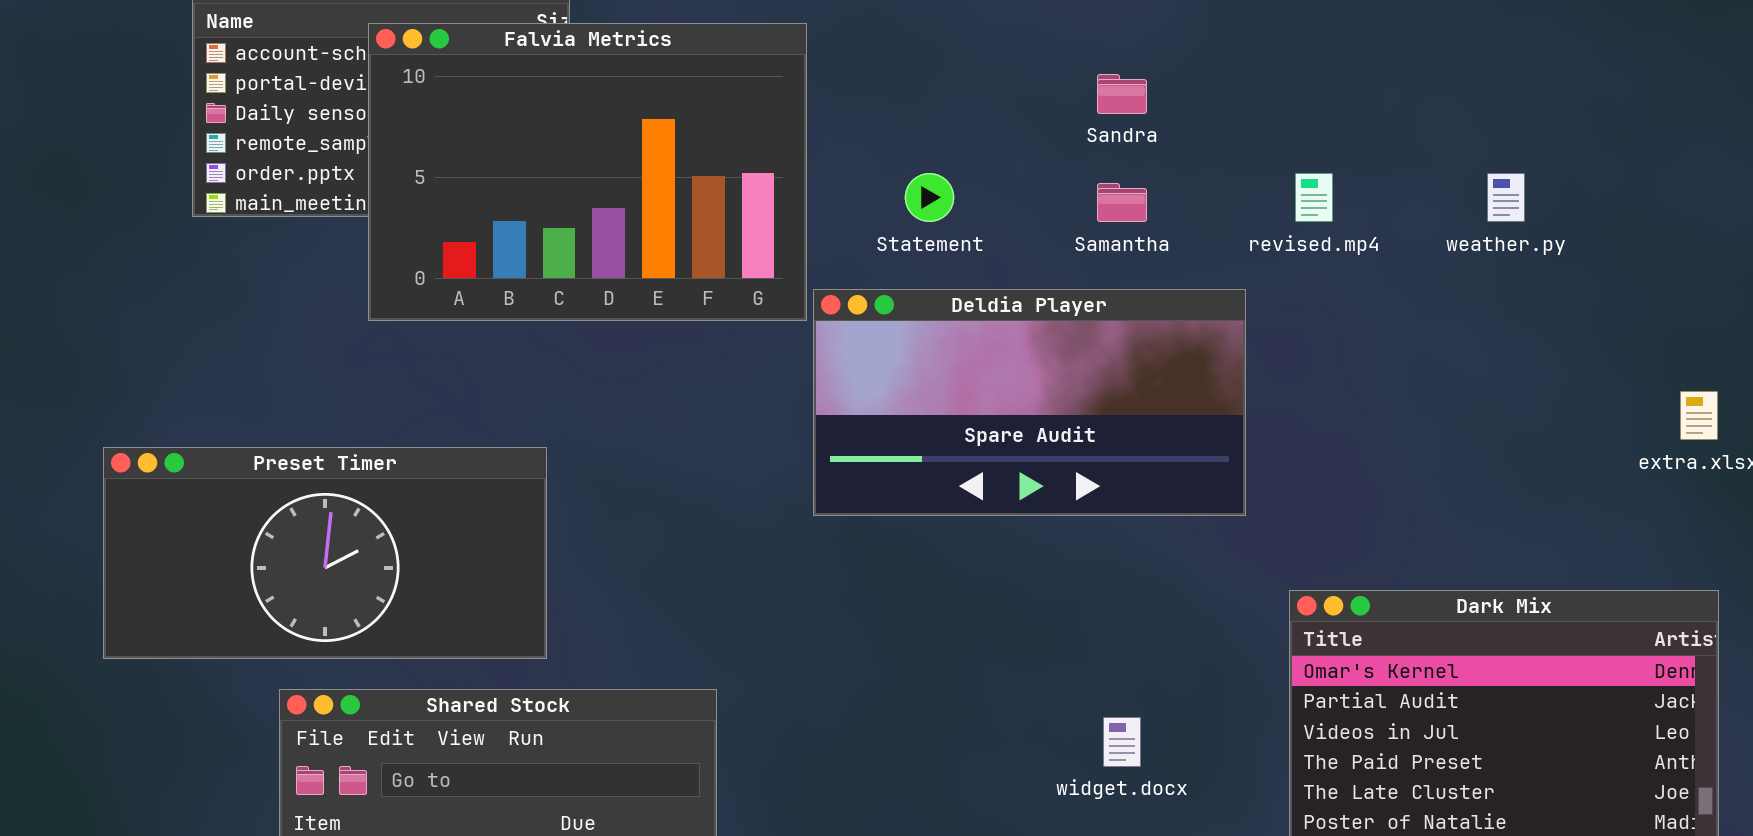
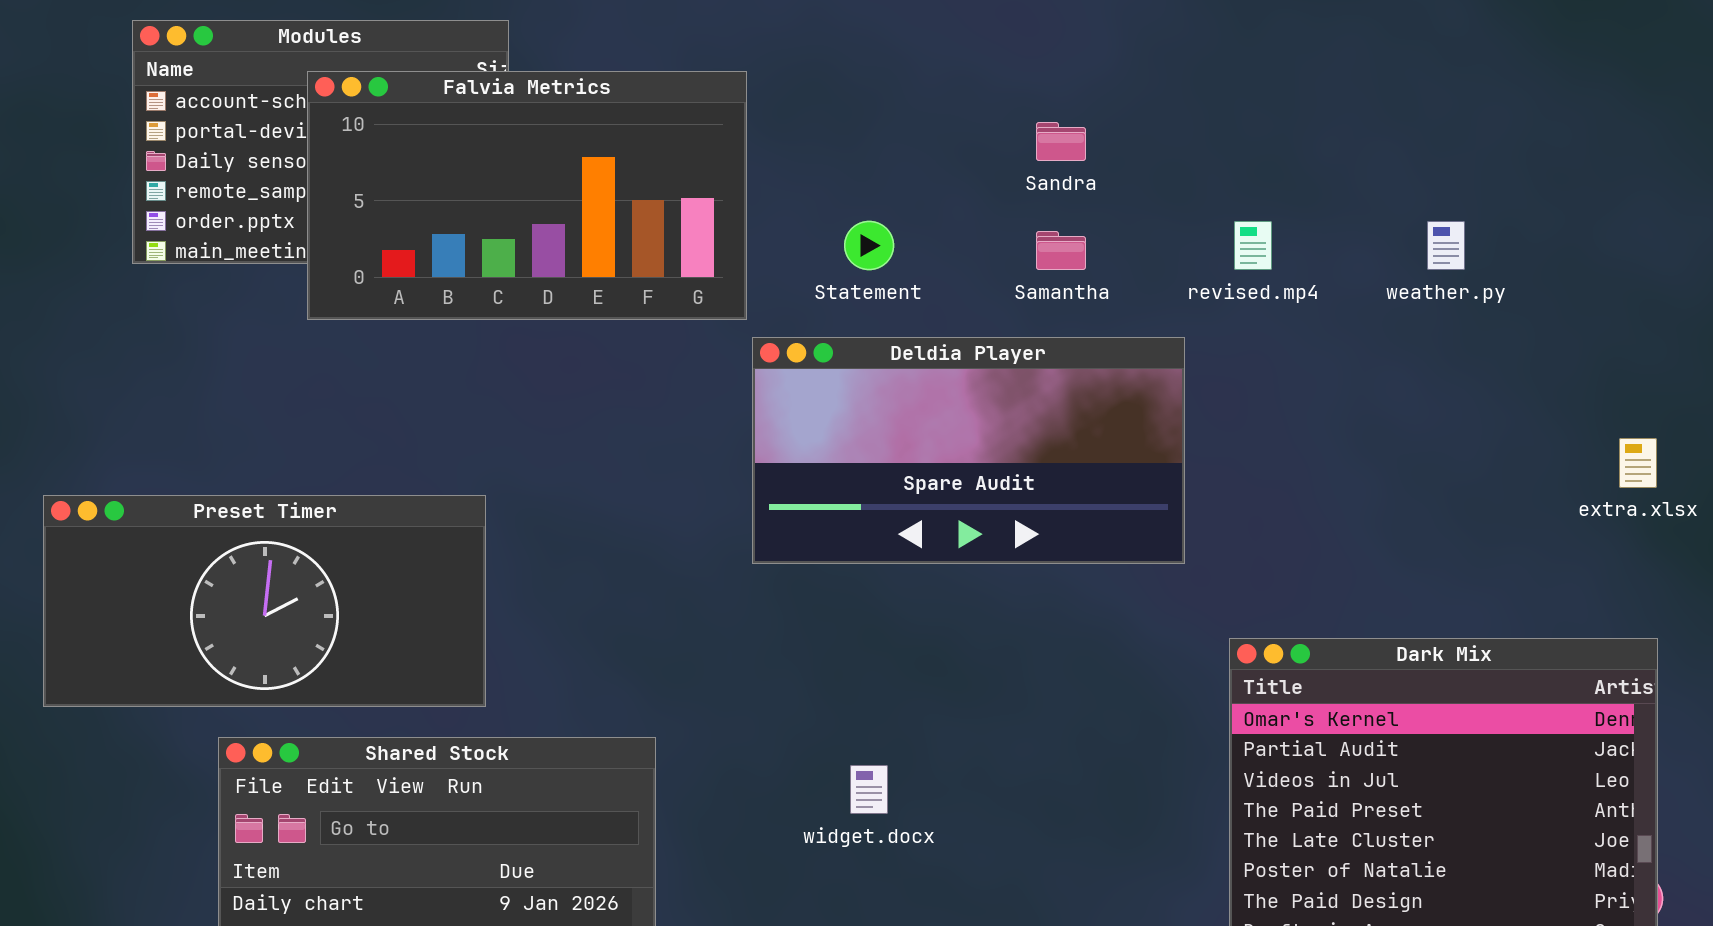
Falvia Metrics: [368,23,807,321] -> [307,71,747,320], resized
widget.docx: [1103,717,1141,767] -> [850,765,888,814], moved

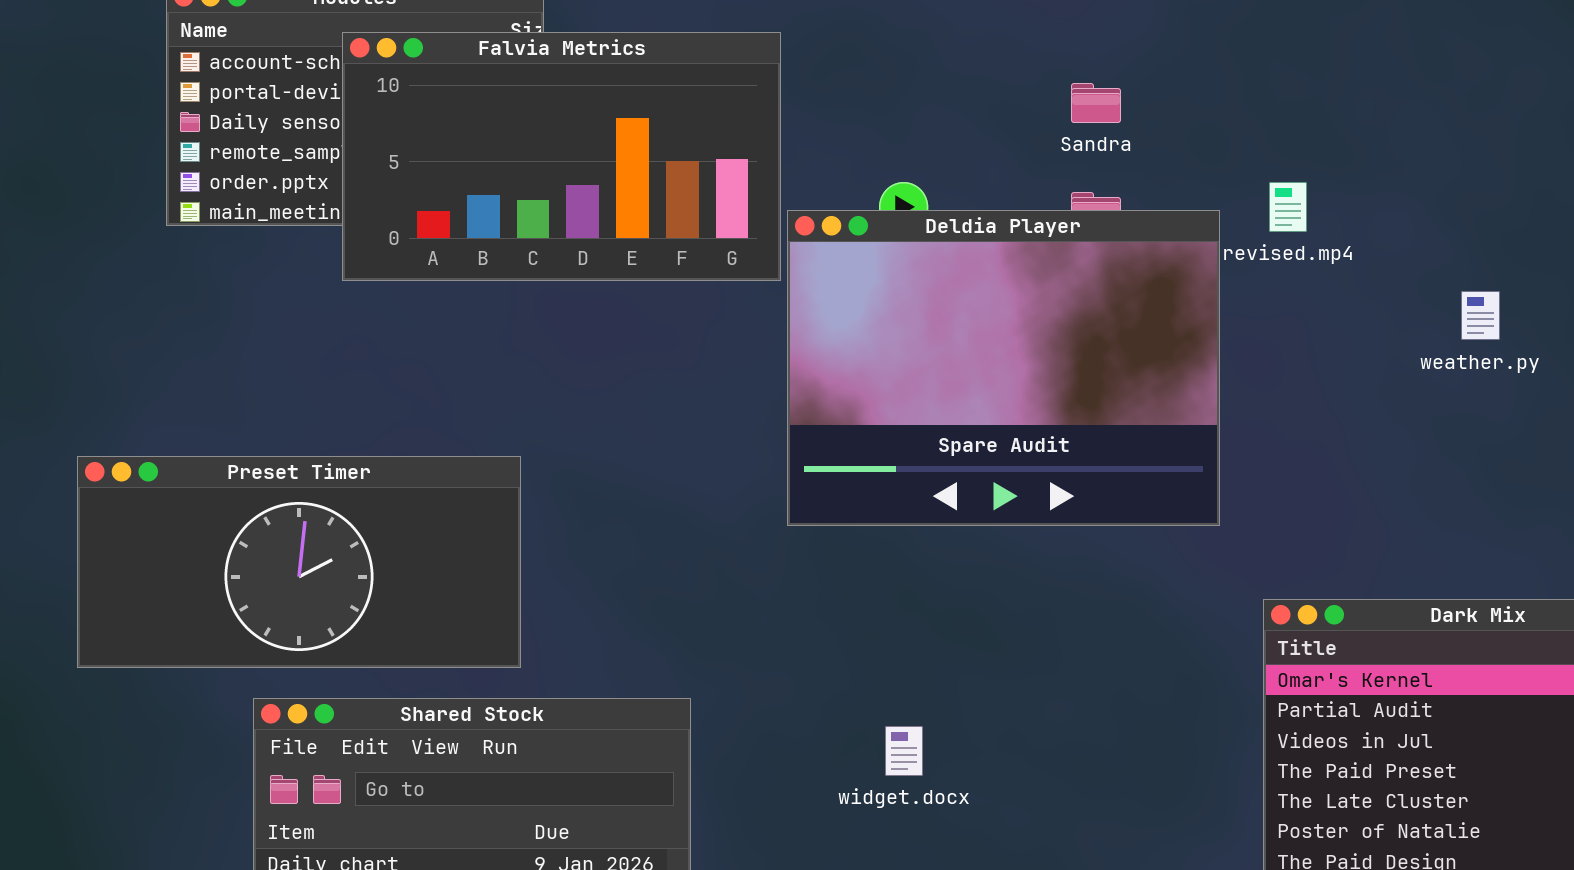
weather.py: [1427,221,1465,270] -> [1461,291,1500,340], moved
Deldia Player: [752,337,1185,564] -> [787,210,1220,526], resized

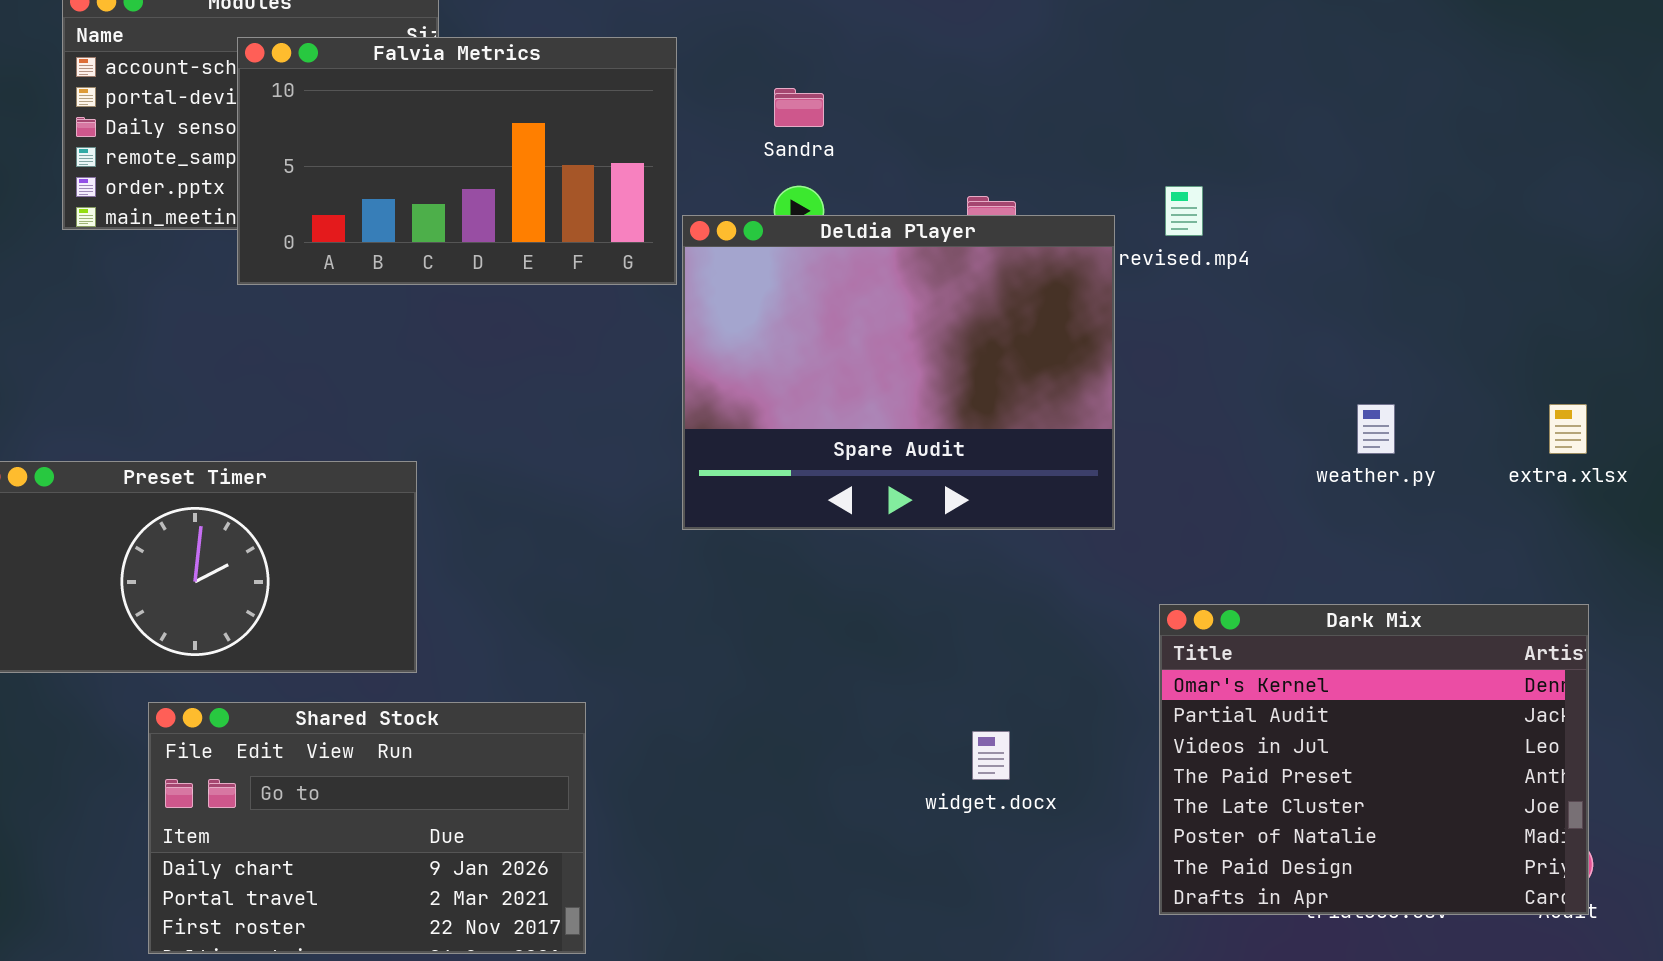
Sandra: [1071,83,1121,123] -> [774,88,824,127], moved
weather.py: [1461,291,1500,340] -> [1357,404,1395,454], moved
widget.docx: [885,726,923,776] -> [972,731,1010,780], moved

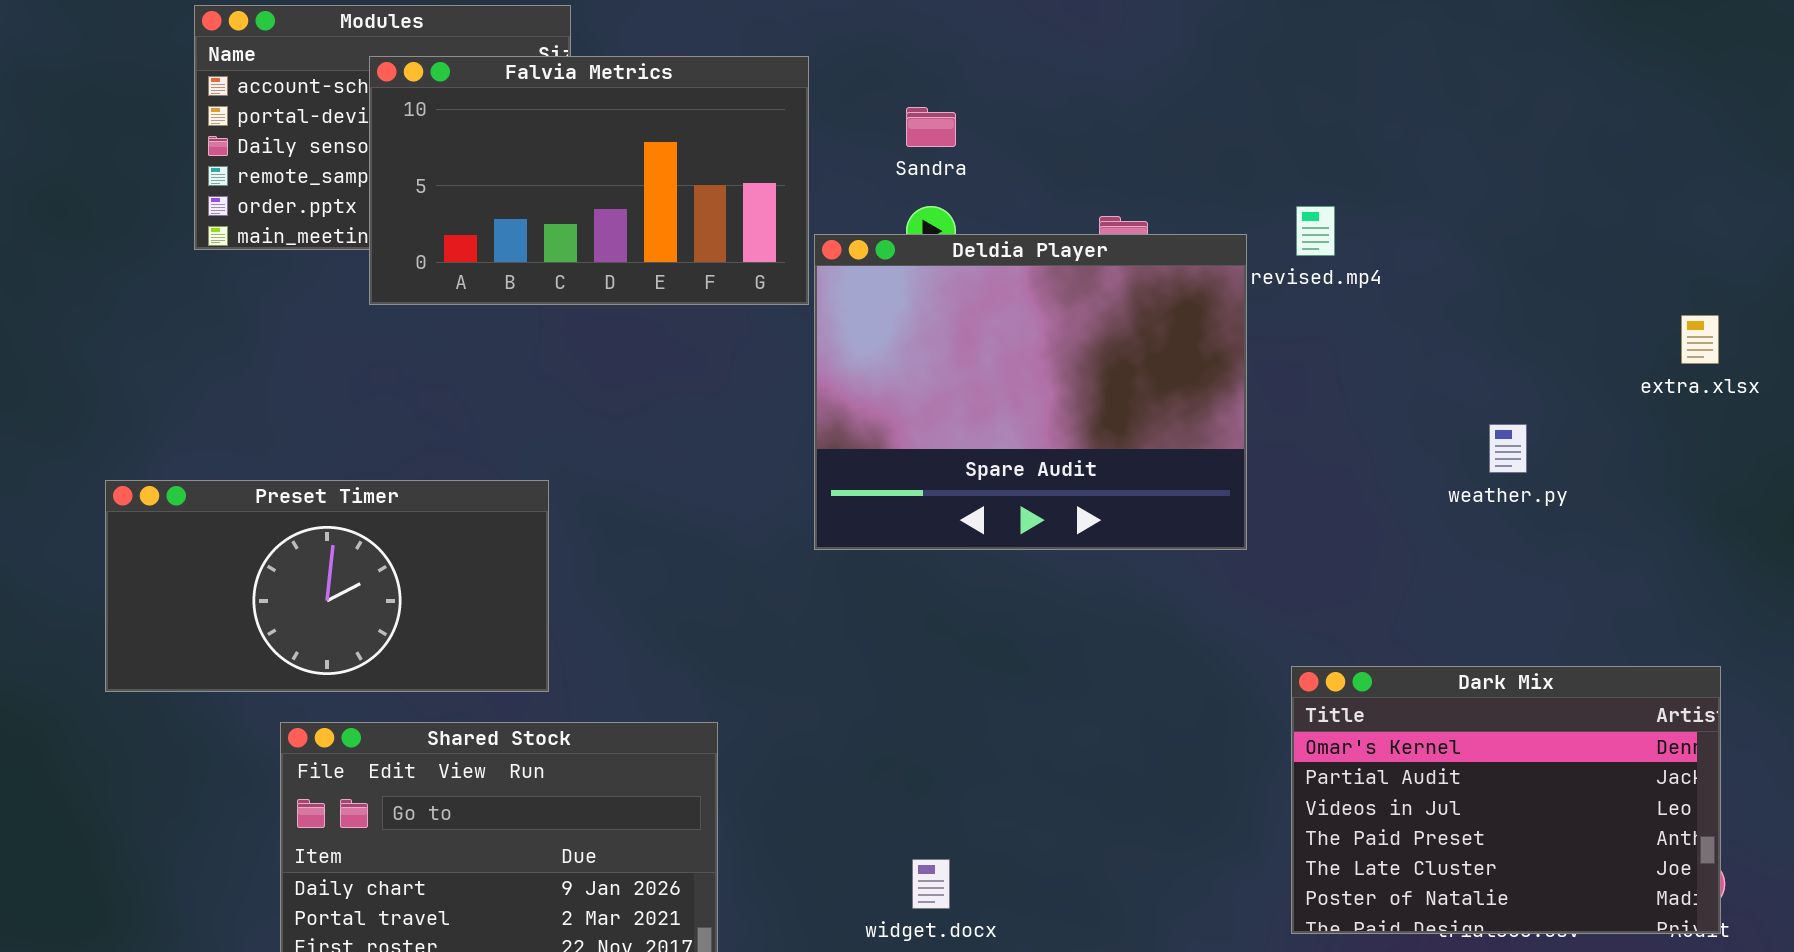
extra.xlsx: [1549,404,1587,454] -> [1681,315,1719,364], moved
Dark Mix: [1159,604,1589,915] -> [1291,666,1721,934], resized
widget.docx: [972,731,1010,780] -> [912,859,950,909], moved

